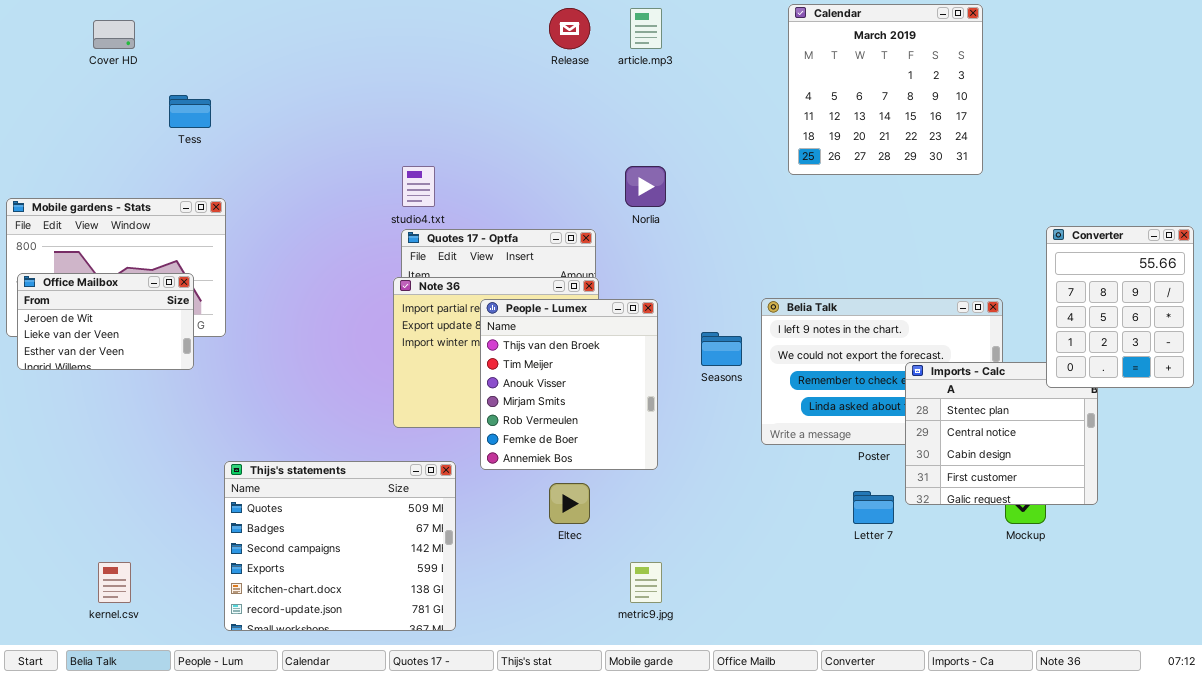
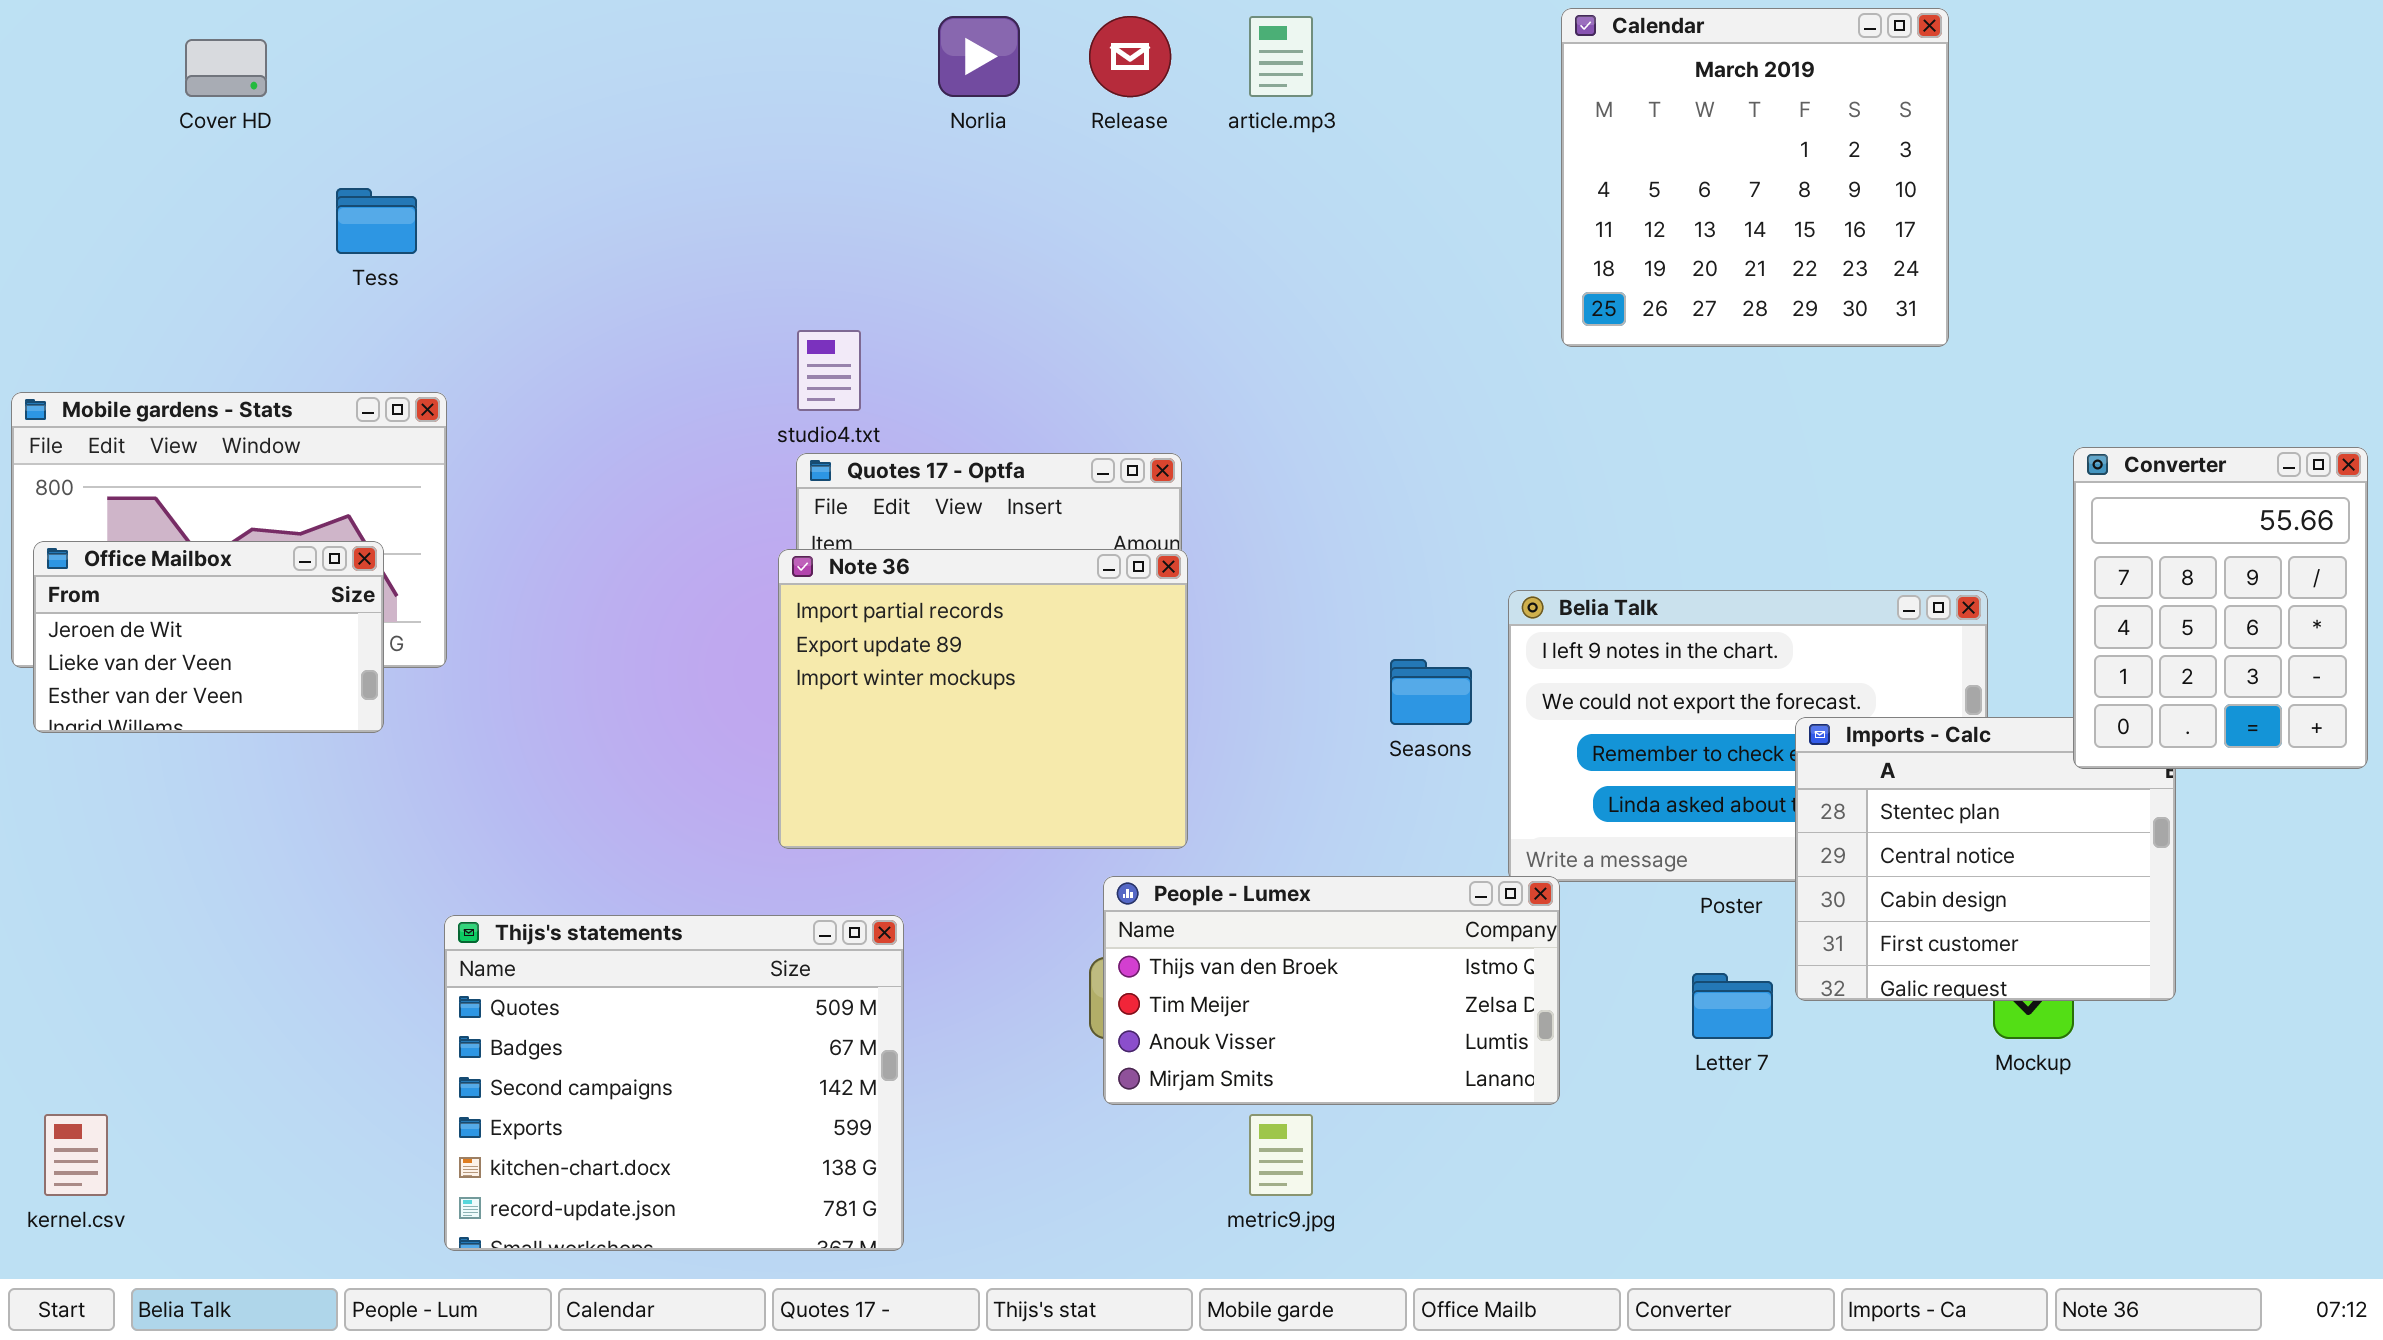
Norlia: [625,166,666,207] -> [938,16,1020,97], moved
People - Lumex: [480,299,658,470] -> [1103,876,1560,1105], moved, resized
kernel.csv: [98,562,131,603] -> [44,1114,108,1196], moved

